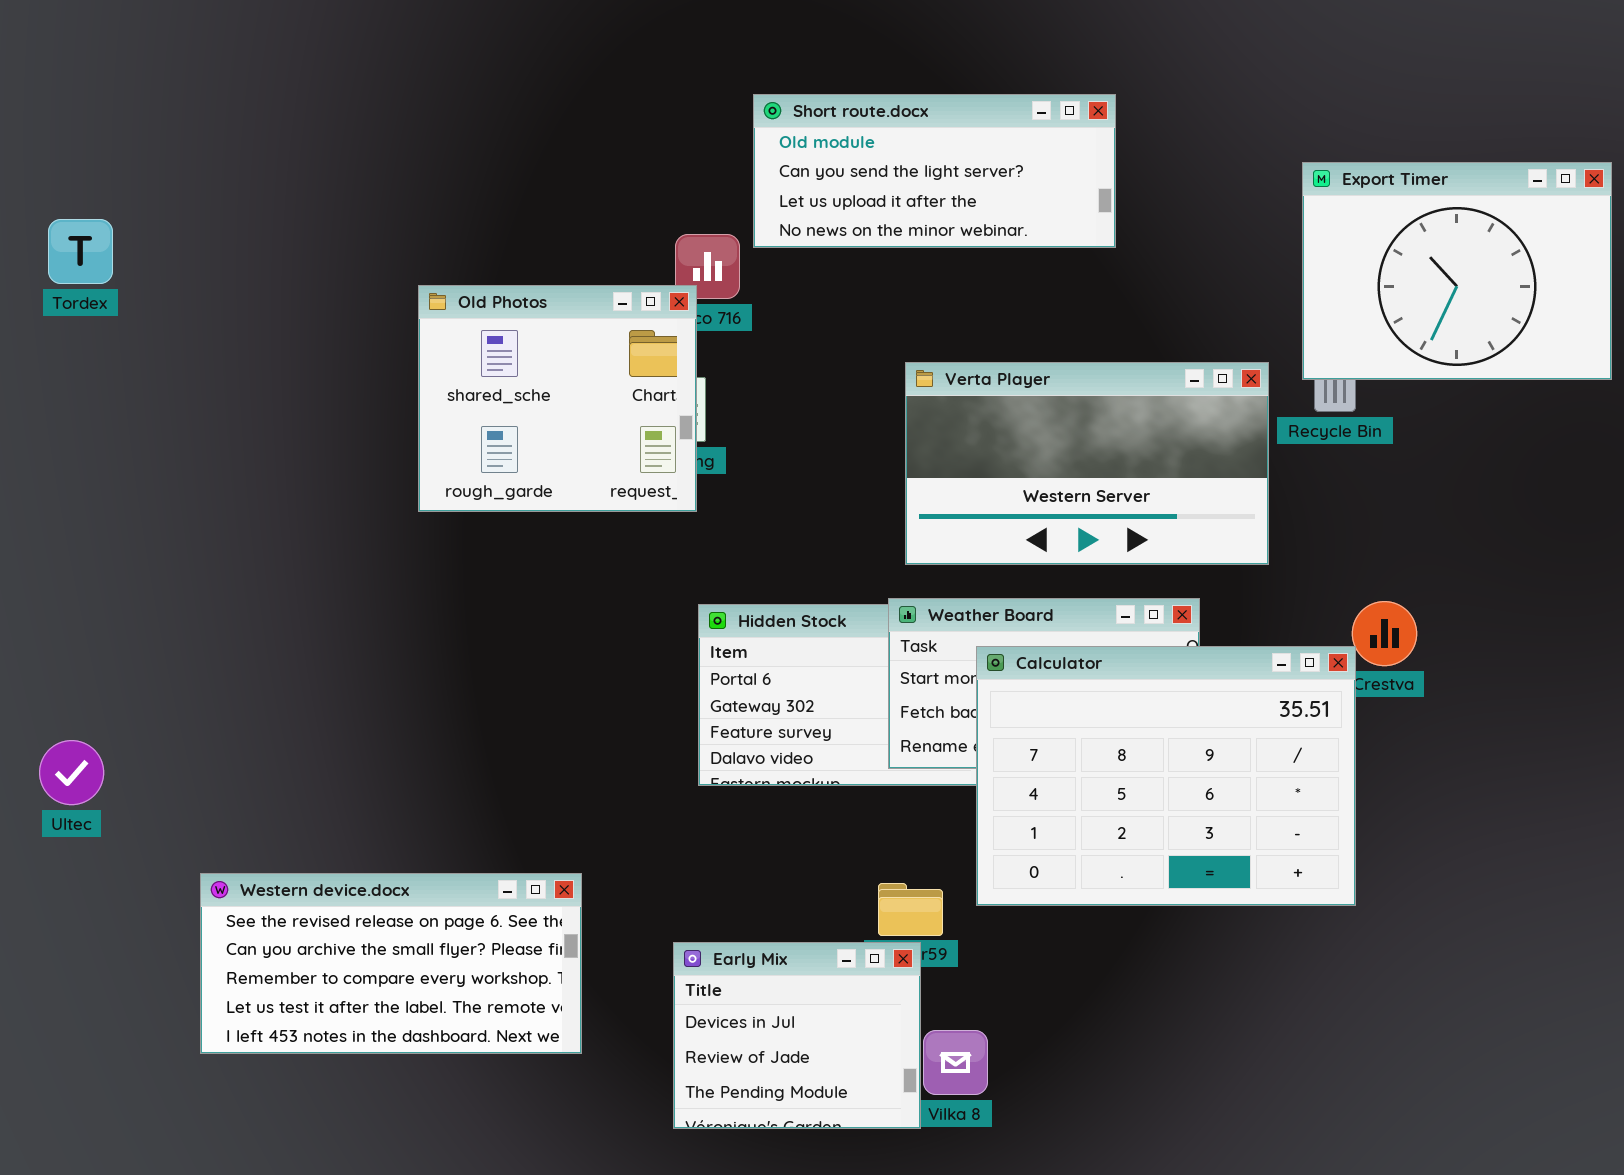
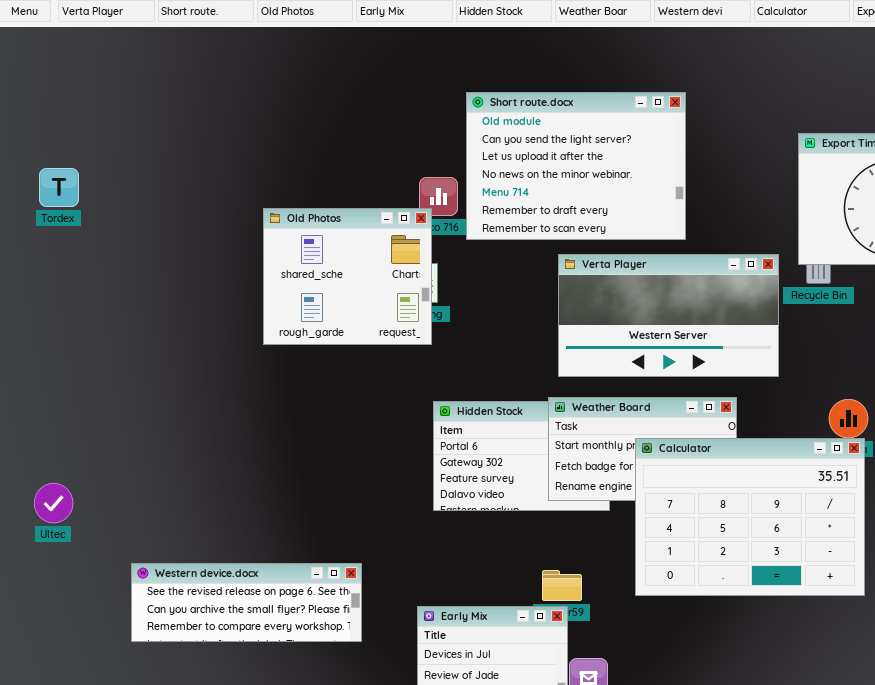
Short route.docx: [753,94,1116,248] -> [466,92,686,240], resized
Calculator: [976,646,1356,906] -> [635,438,865,596], moved
Western device.docx: [200,873,582,1054] -> [131,563,362,642], resized

